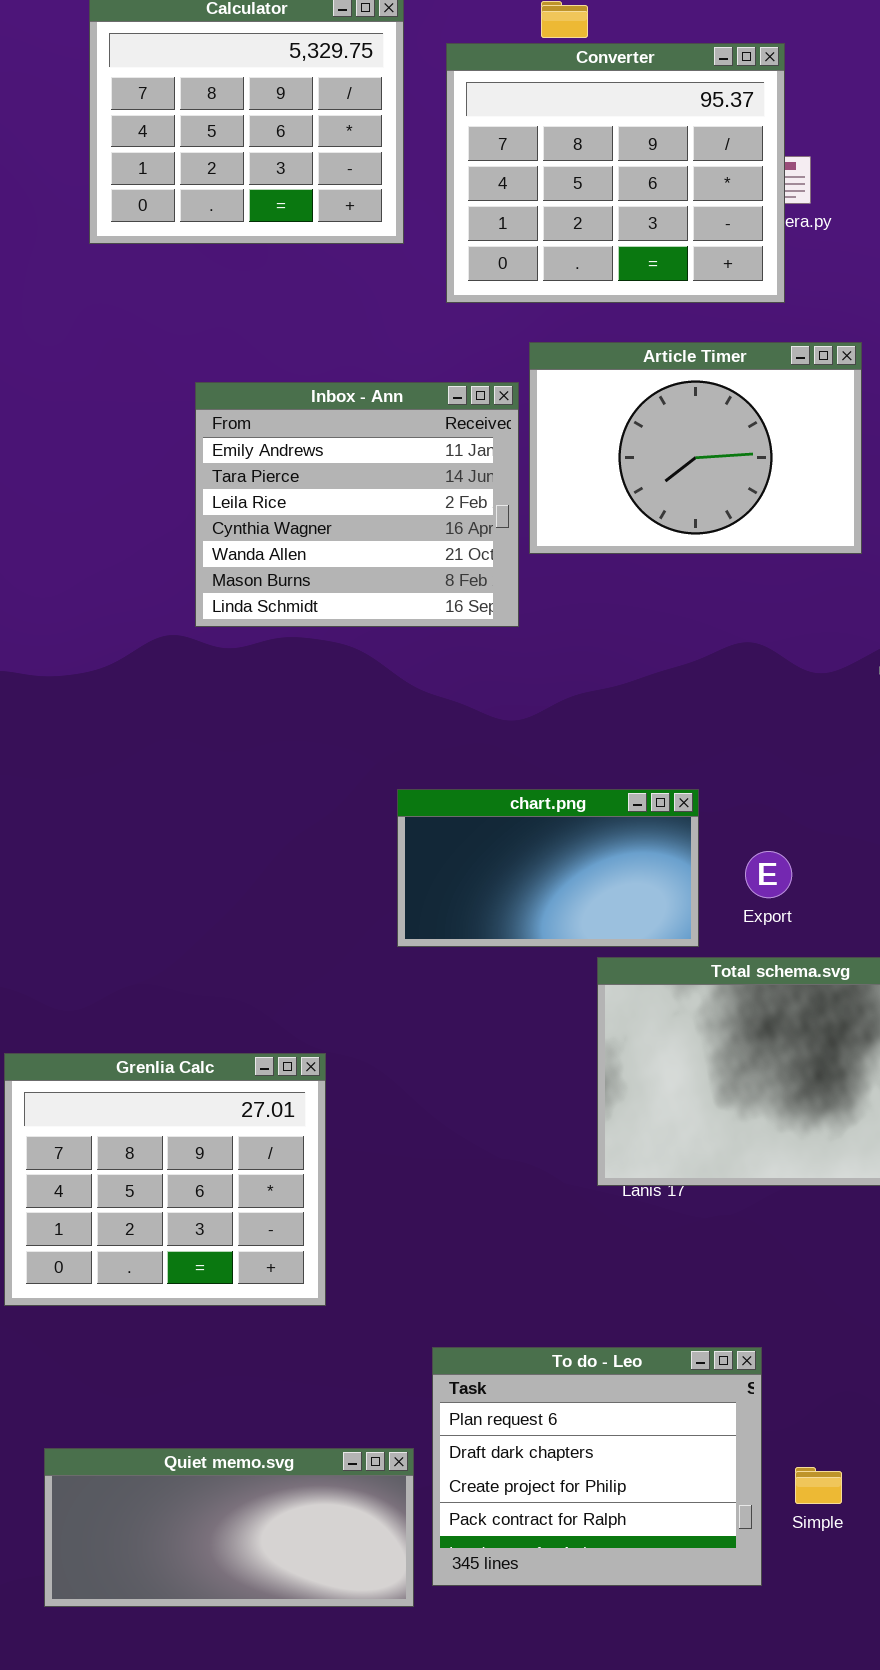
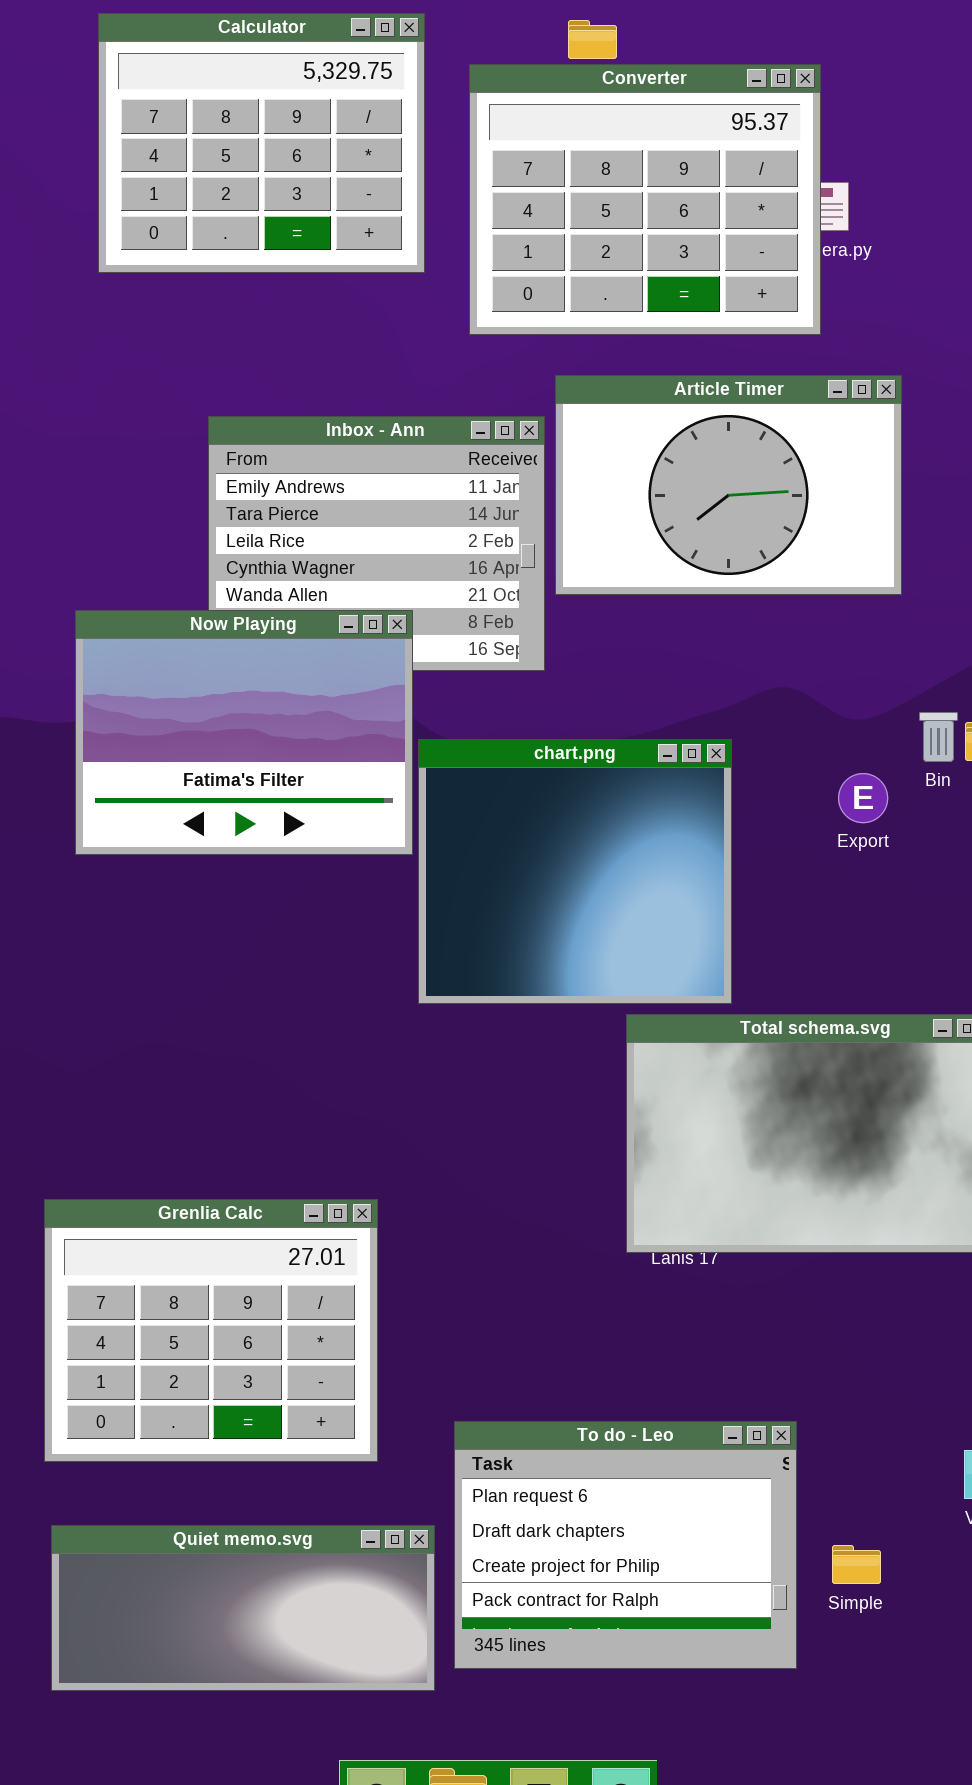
Now Playing: none -> [75,610,413,855], opened
chart.png: [397,789,699,947] -> [418,739,732,1004], resized
Export: [745,851,792,898] -> [838,773,888,823], moved
Grenlia Calc: [4,1053,326,1306] -> [44,1199,378,1462], moved

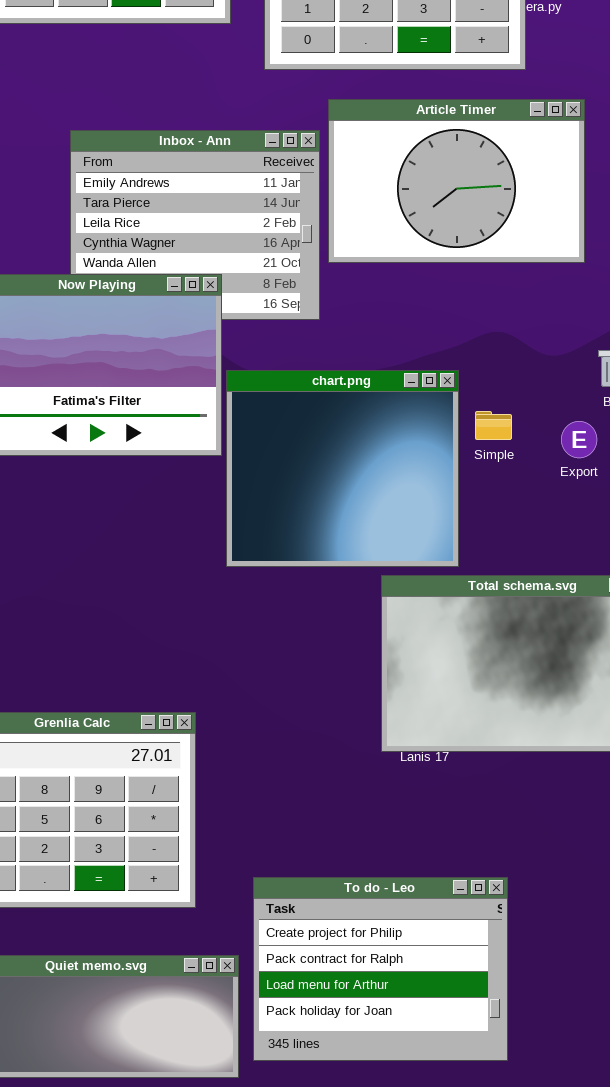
Export: [838,773,888,823] -> [561,421,597,458], moved
To do - Leo: [454,1421,797,1669] -> [253,877,508,1061], scrolled down 2 rows
Simple: [832,1545,881,1584] -> [475,411,512,440], moved

